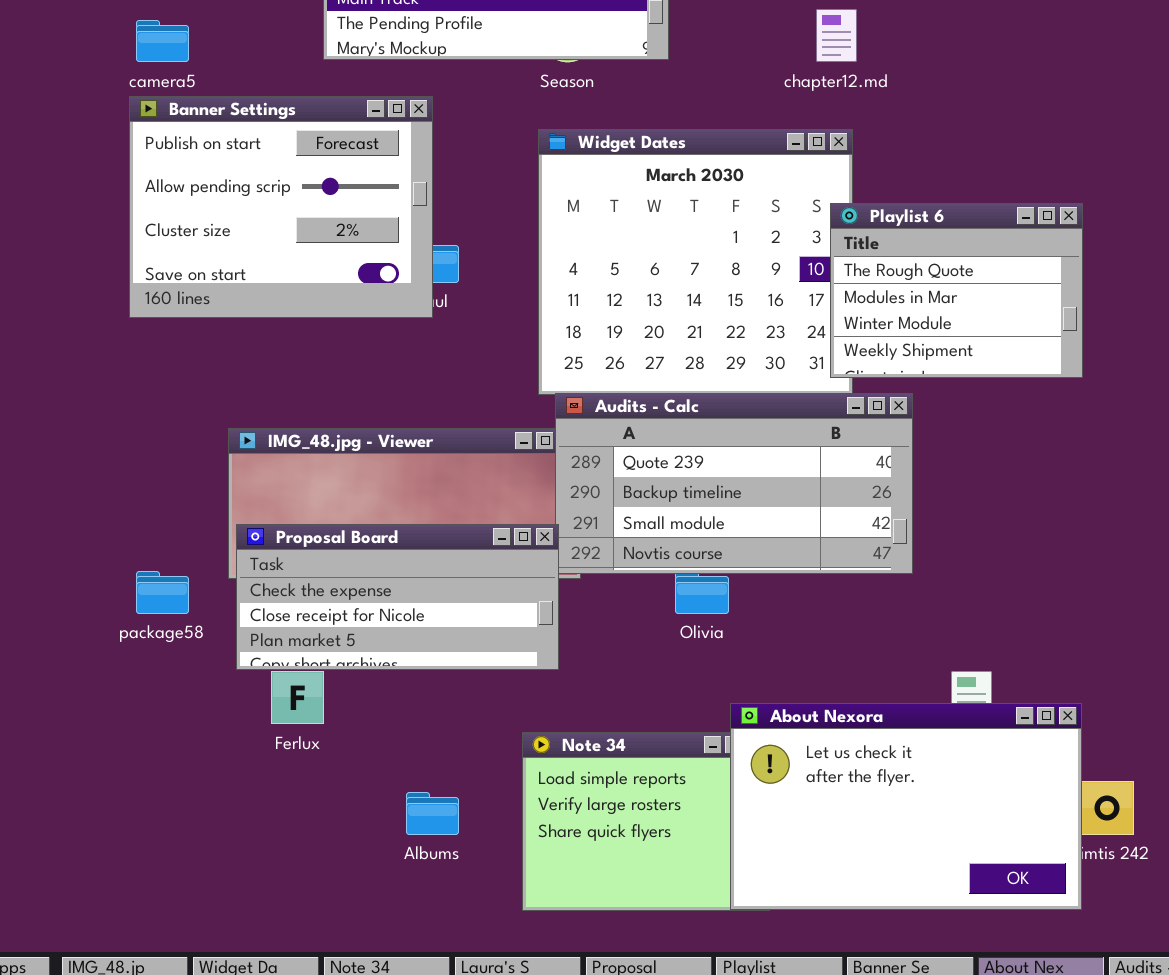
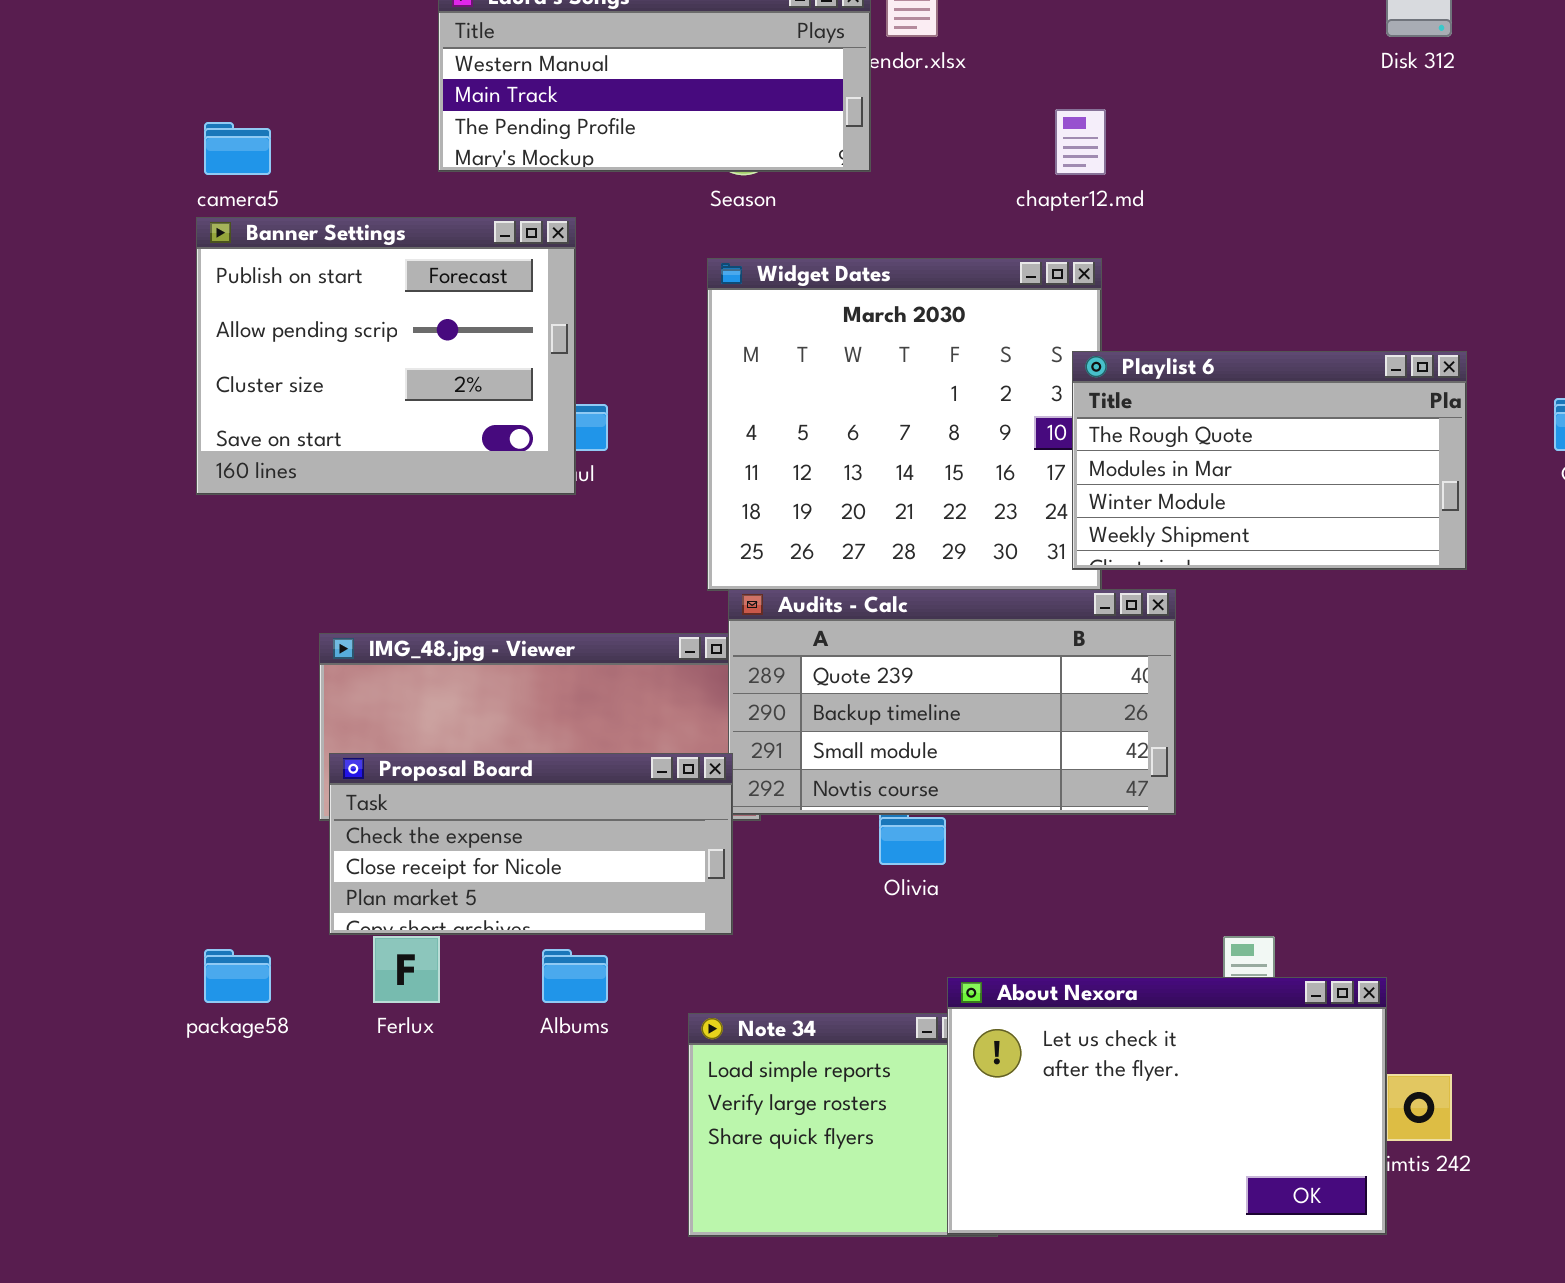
Playlist 6: [830,203,1083,378] -> [1072,351,1467,570], resized
package58: [136,571,189,614] -> [204,949,271,1003], moved
Albums: [406,792,459,835] -> [542,949,608,1003], moved

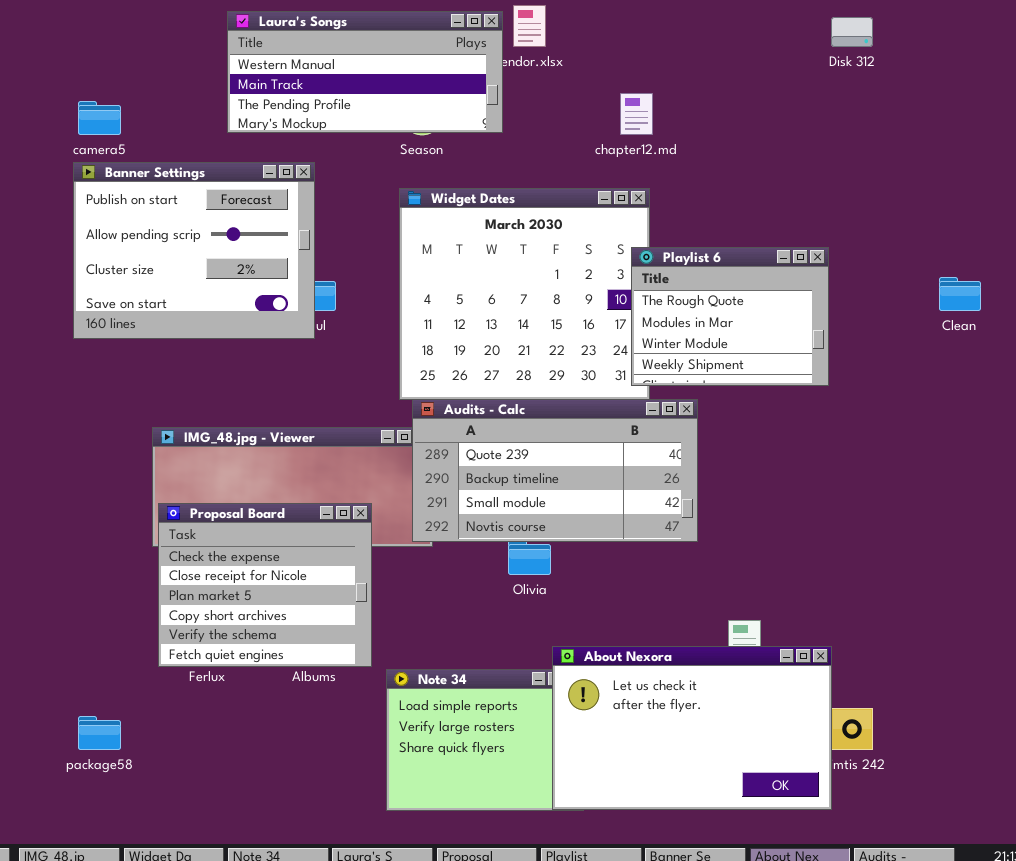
Playlist 6: [1072,351,1467,570] -> [631,247,829,386], resized
Proposal Board: [329,753,733,935] -> [158,503,372,667], resized
package58: [204,949,271,1003] -> [78,716,121,750], moved

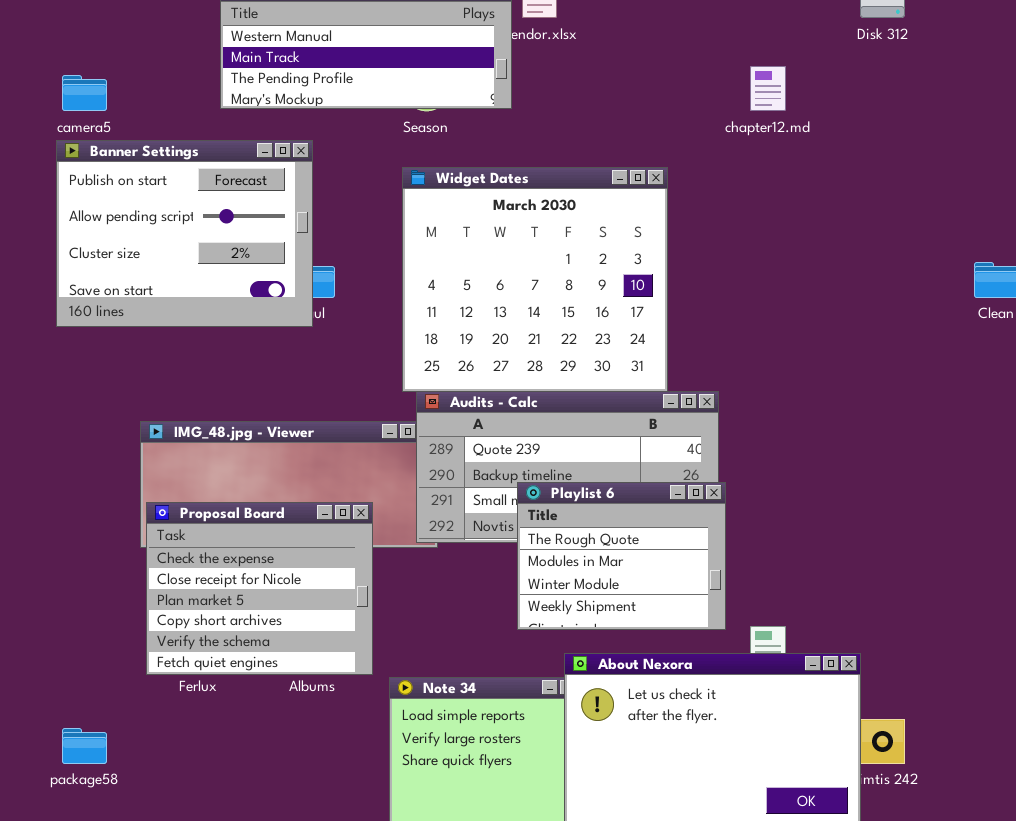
chapter12.md: [620,93,653,135] -> [750,66,786,111], moved
Playlist 6: [631,247,829,386] -> [517,482,726,630], moved

